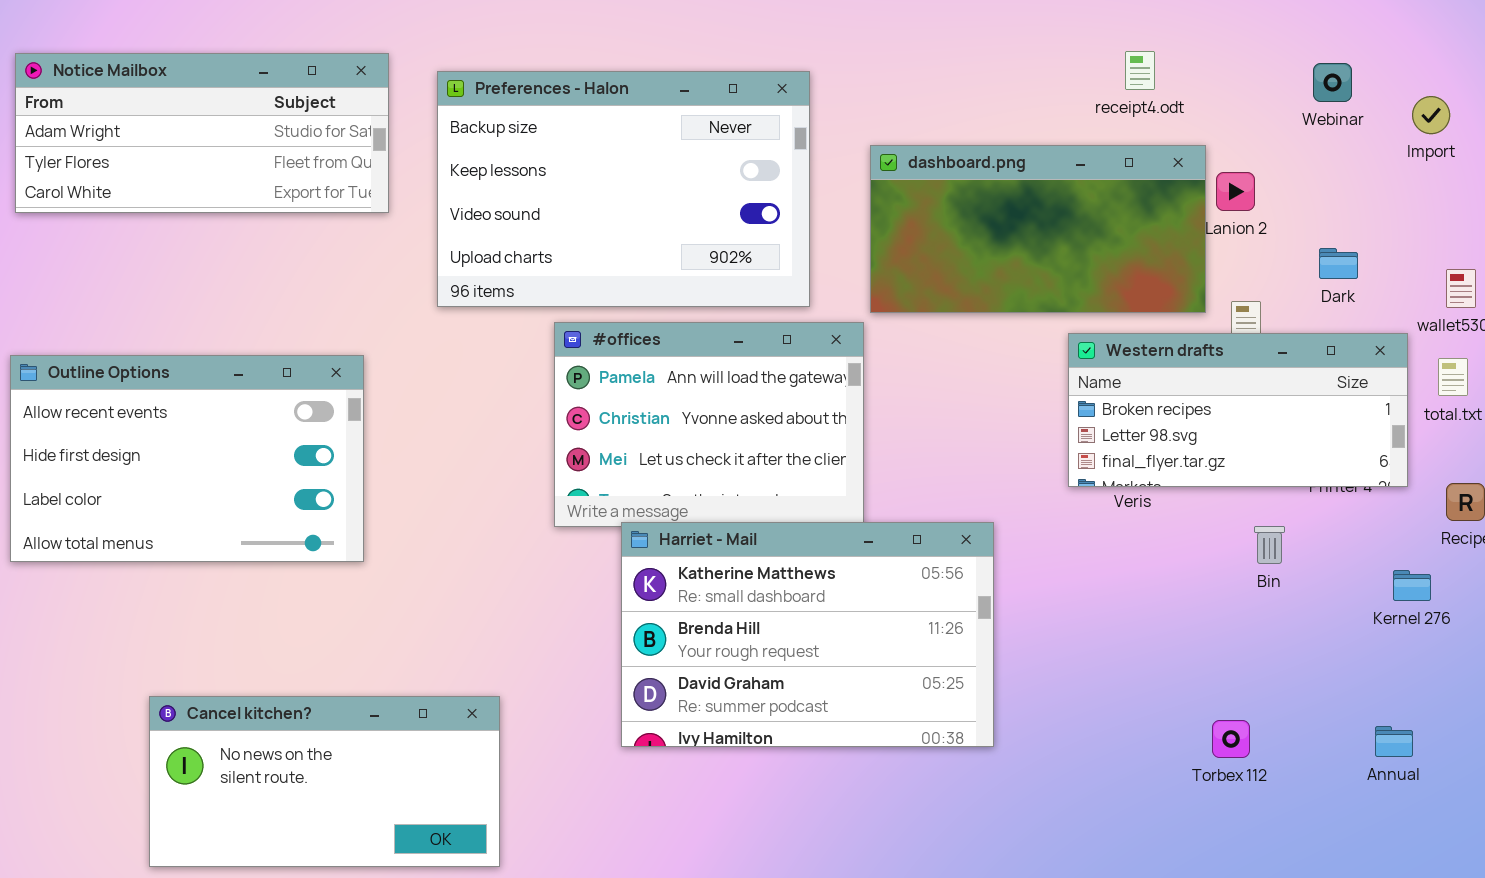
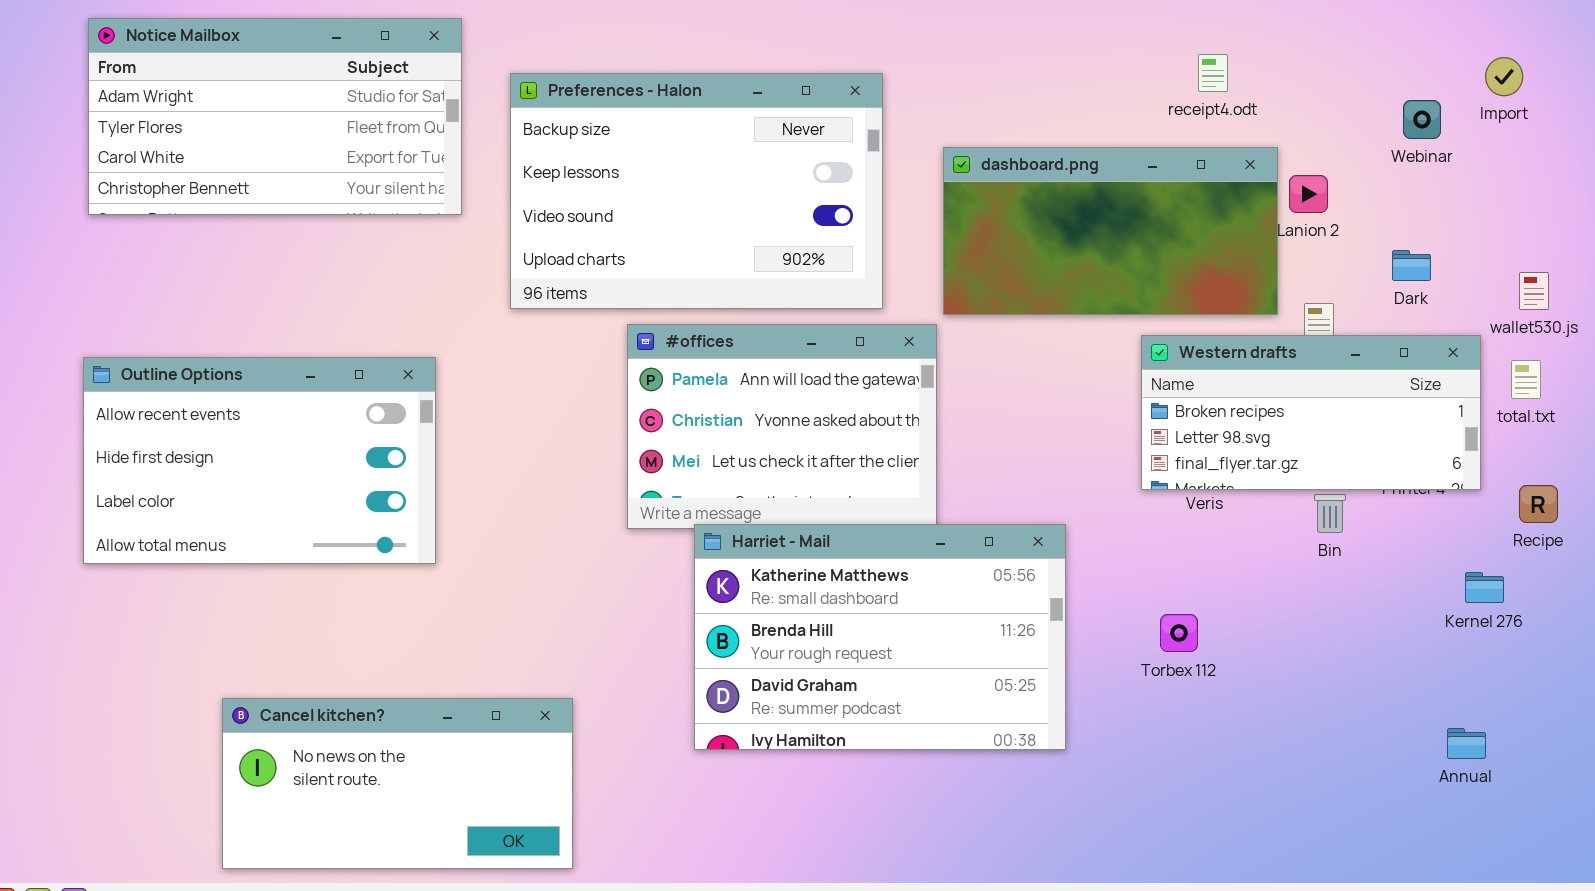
Notice Mailbox: [15,53,389,213] -> [88,18,462,215], resized
Webinar: [1313,63,1352,102] -> [1403,100,1441,139], moved
Import: [1412,96,1450,134] -> [1485,57,1523,96], moved
Bin: [1254,526,1285,564] -> [1314,494,1346,533], moved
Torbex 112: [1212,720,1250,758] -> [1160,614,1198,652], moved

